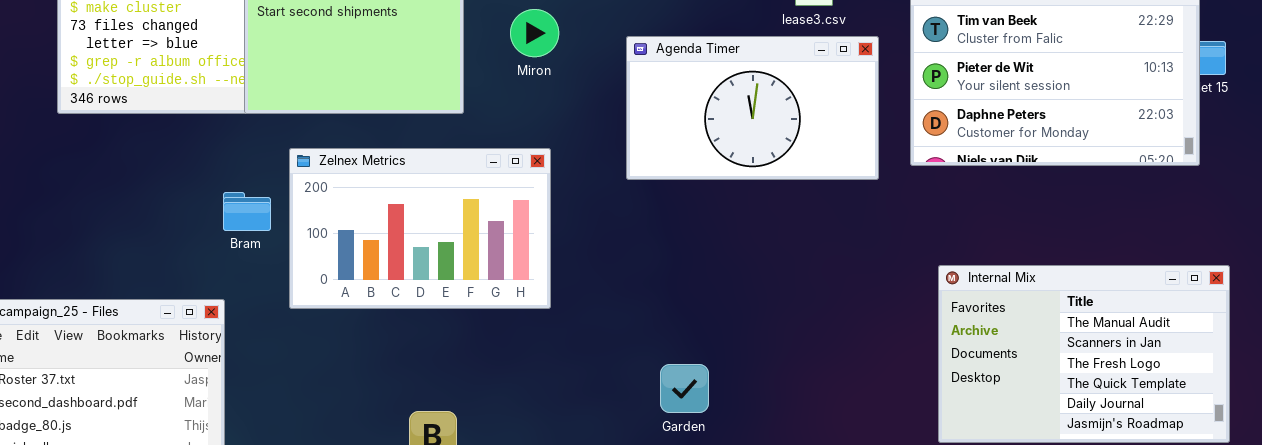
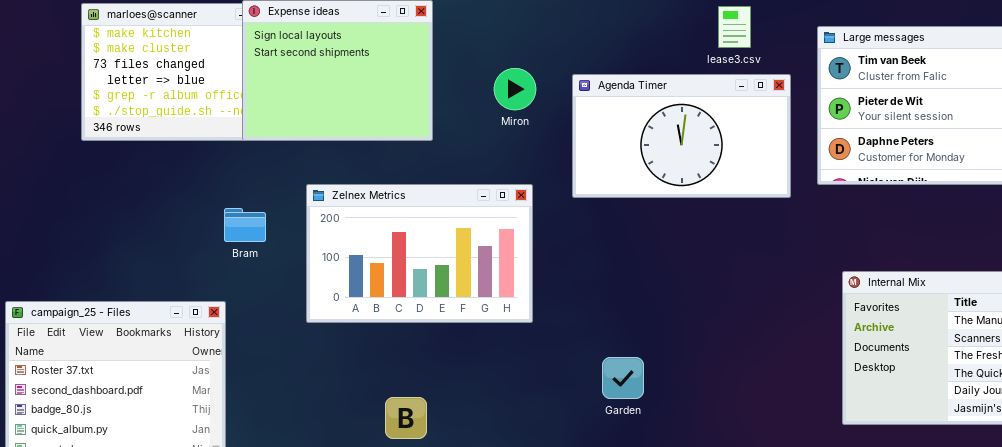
Miron: [510,9,559,57] -> [494,68,536,110], moved
Zelnex Metrics: [289,148,551,309] -> [306,184,533,323], moved

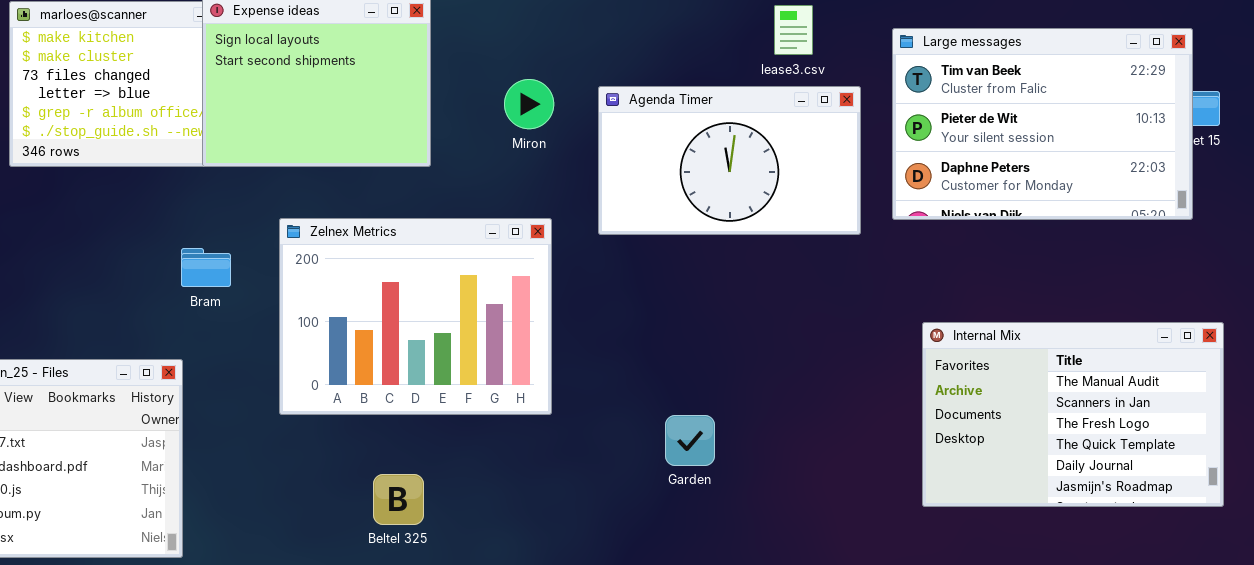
Zelnex Metrics: [306,184,533,323] -> [279,218,552,415], resized
Garden: [602,357,644,399] -> [665,415,715,466], moved

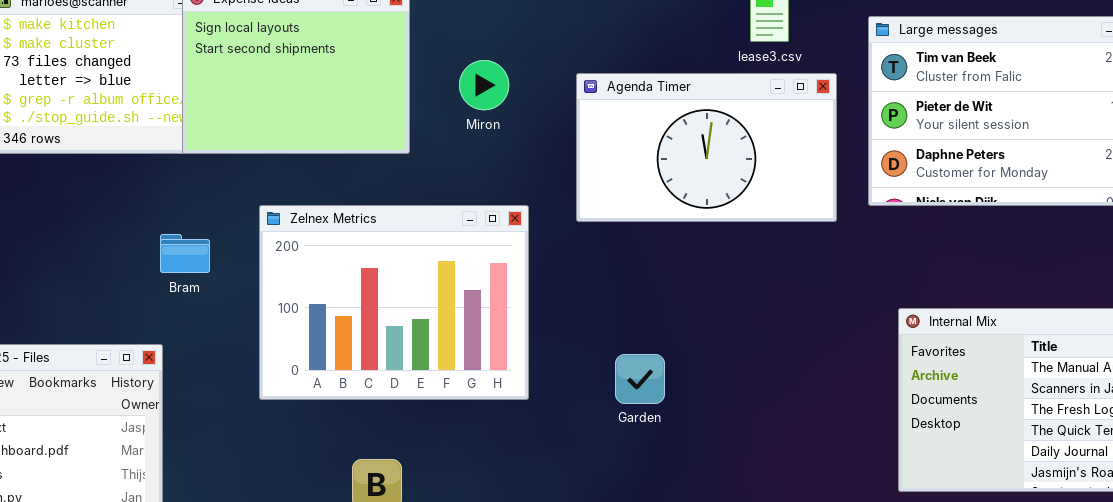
Miron: [504,79,554,129] -> [459,60,509,110], moved
Garden: [665,415,715,466] -> [615,354,665,404], moved

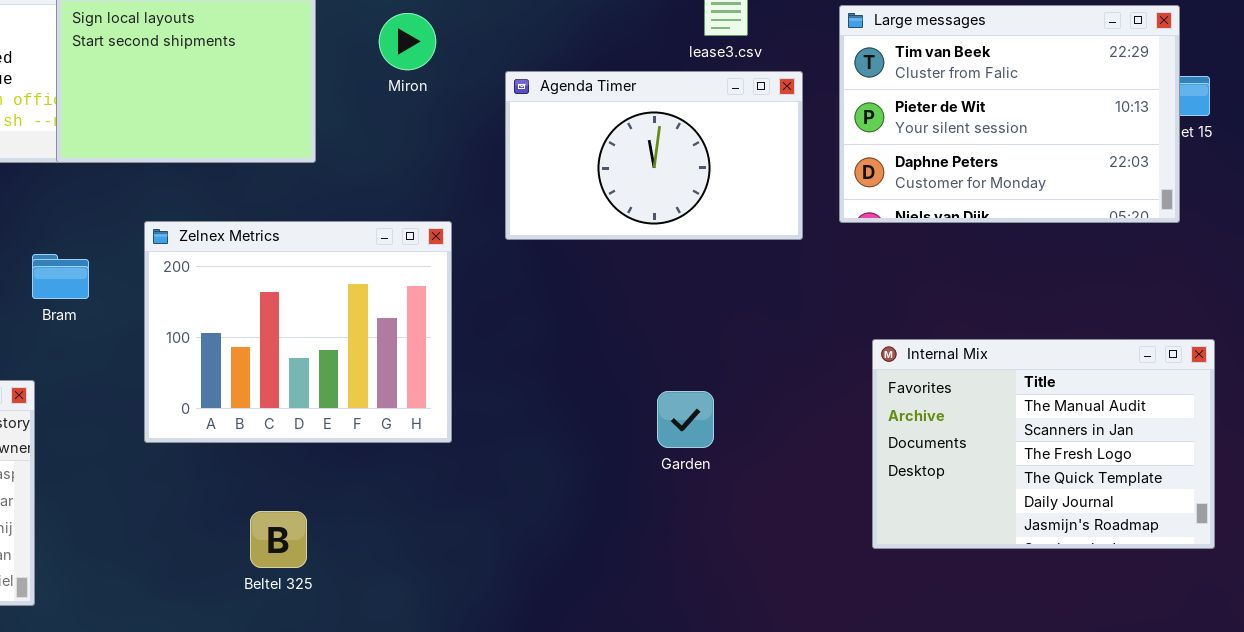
Miron: [459,60,509,110] -> [379,13,436,70], moved
Garden: [615,354,665,404] -> [657,391,714,448], moved

